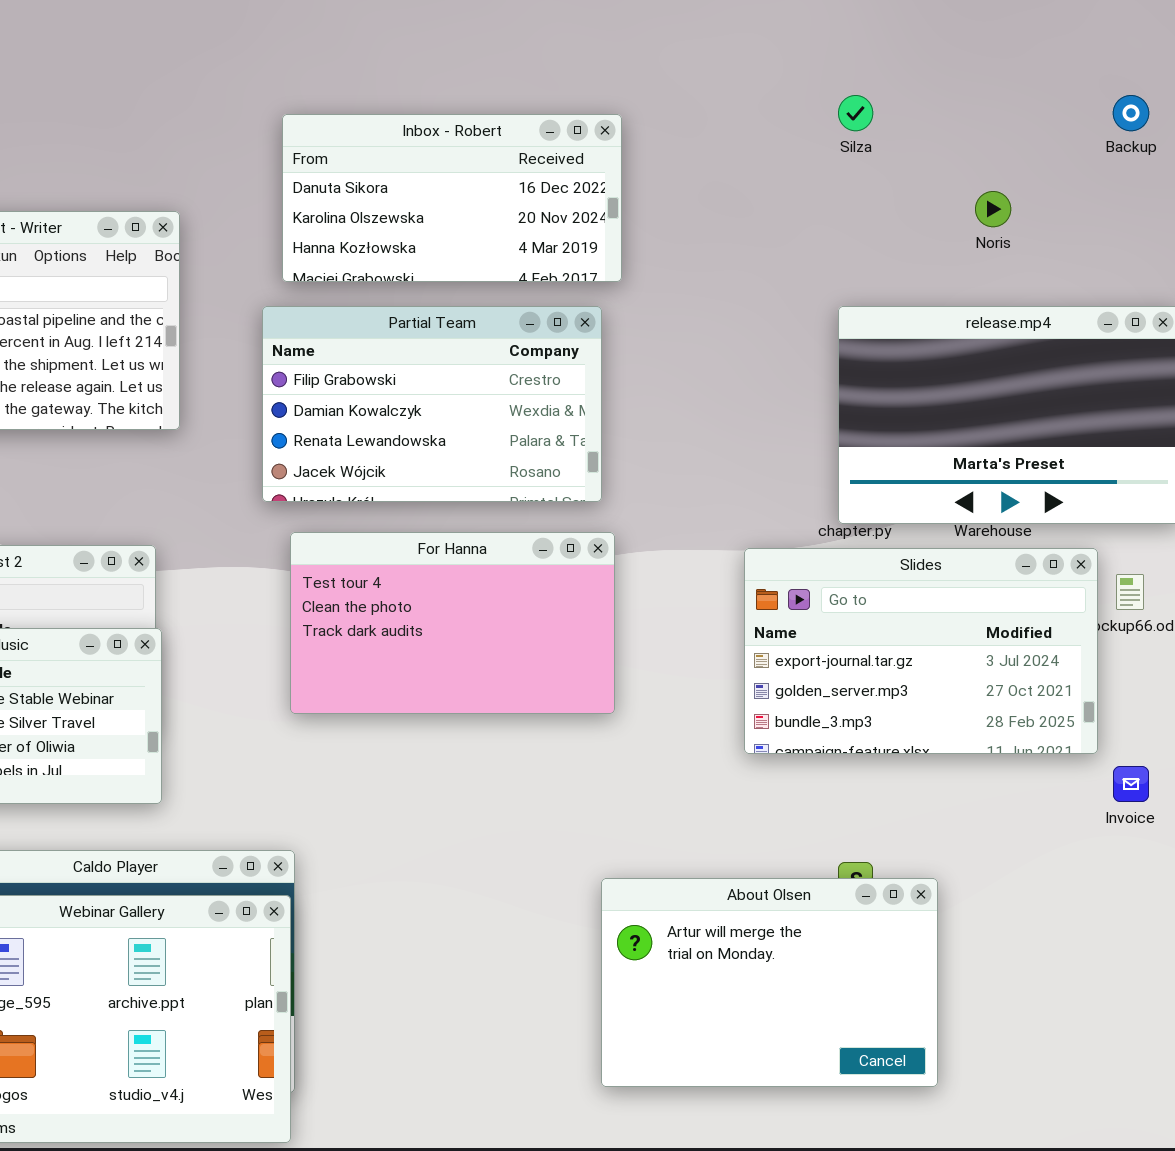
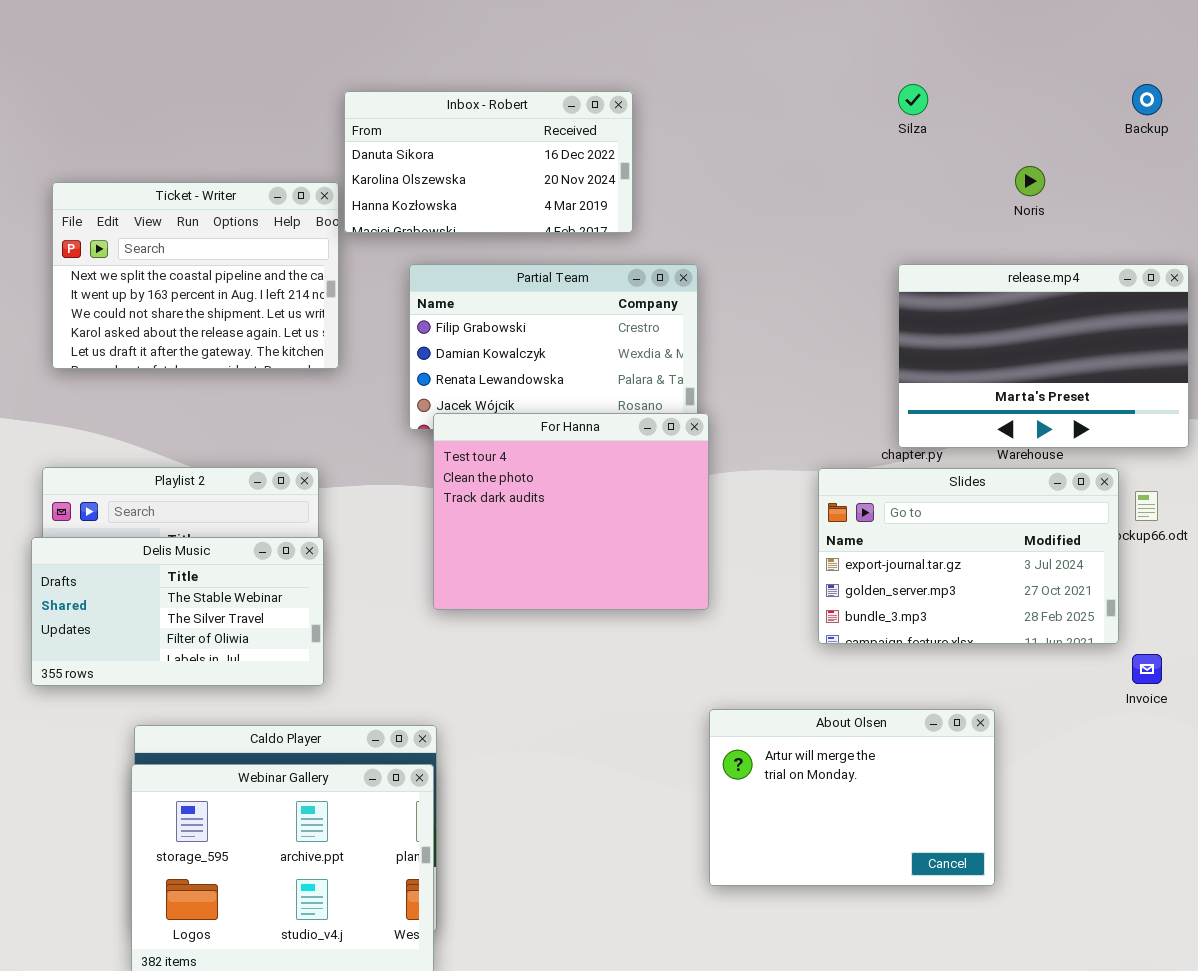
Inbox - Robert: [282,114,622,282] -> [344,91,633,233], moved
For Hanna: [290,532,615,714] -> [433,413,709,610], resized
About Olsen: [601,878,938,1087] -> [709,709,995,886], moved

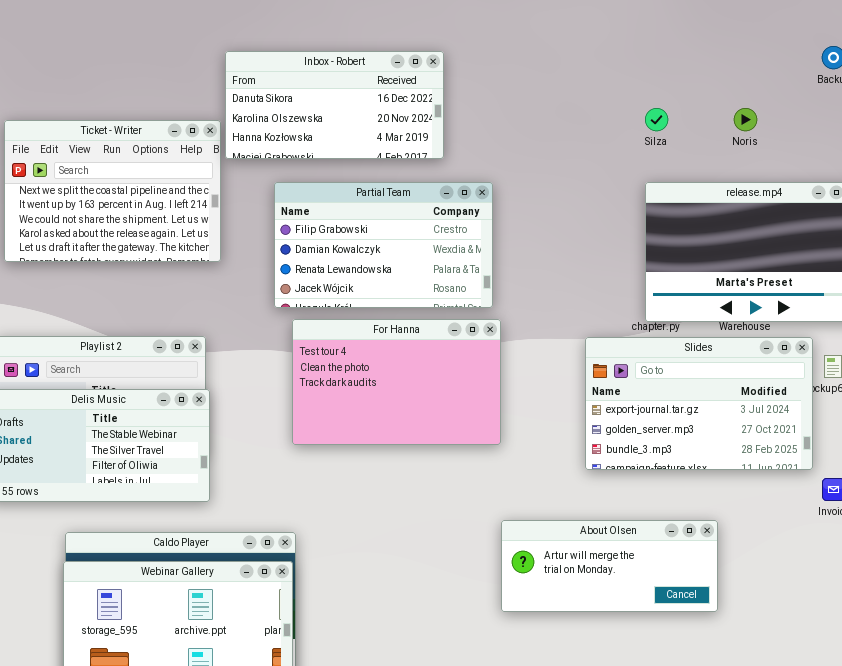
Silza: [898,84,928,115] -> [645,108,668,131], moved
For Hanna: [433,413,709,610] -> [292,319,501,445], resized
About Olsen: [709,709,995,886] -> [501,520,718,612], resized

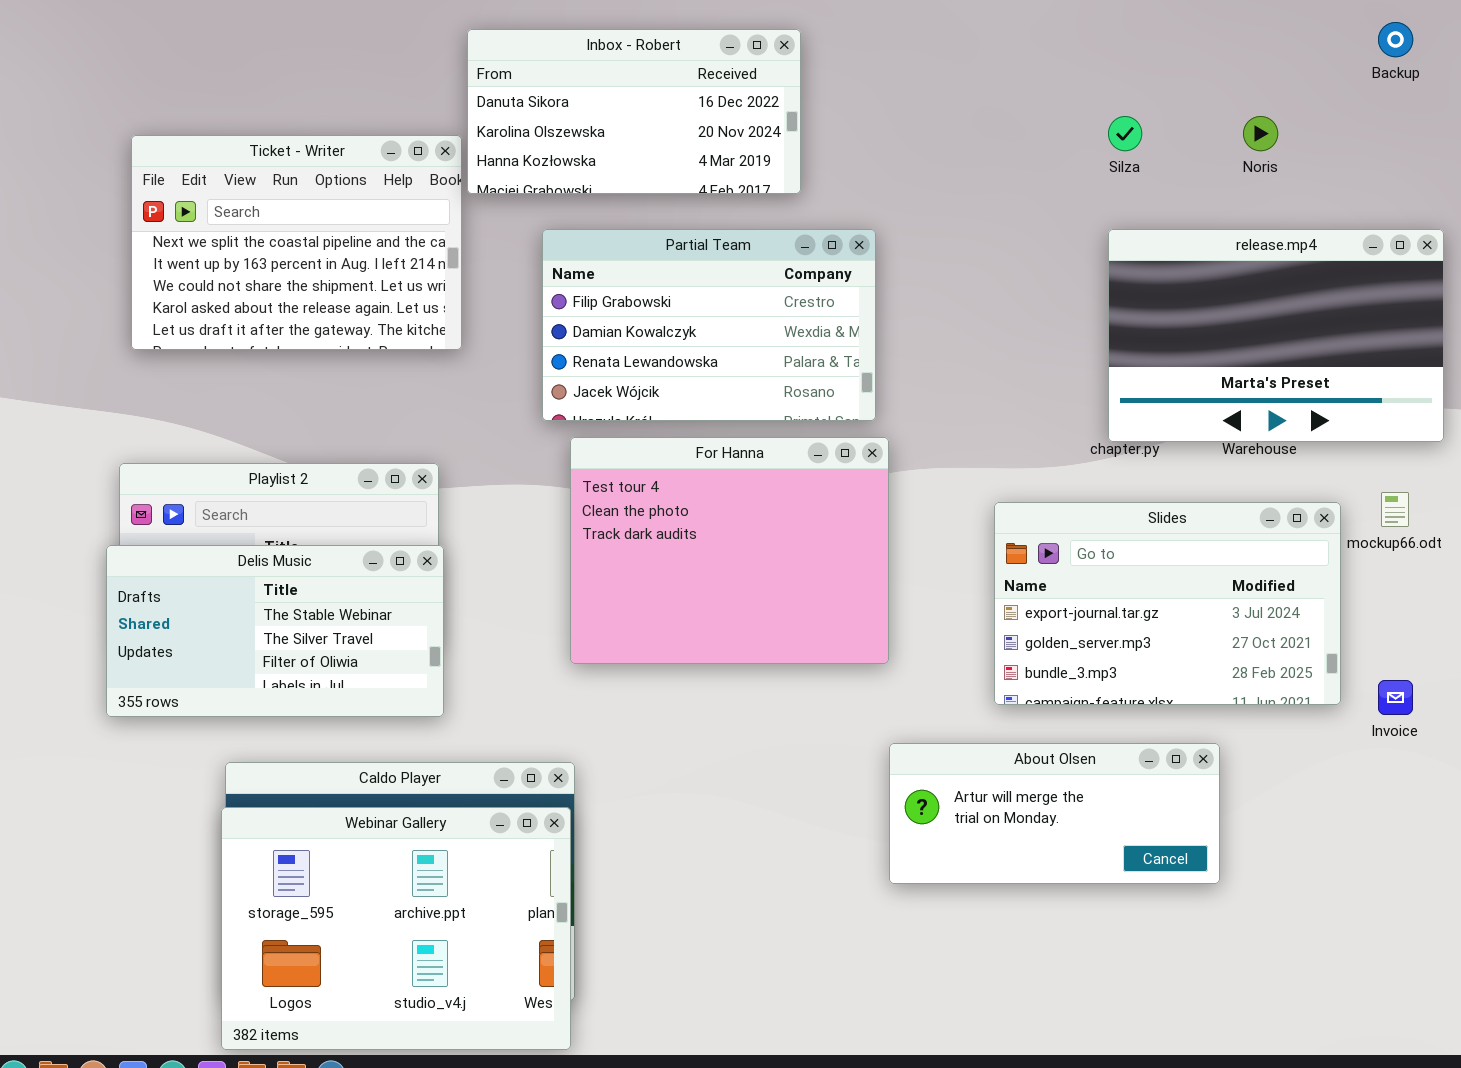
For Hanna: [292,319,501,445] -> [570,437,889,664], resized
Slides: [585,337,813,470] -> [994,502,1341,705], moved

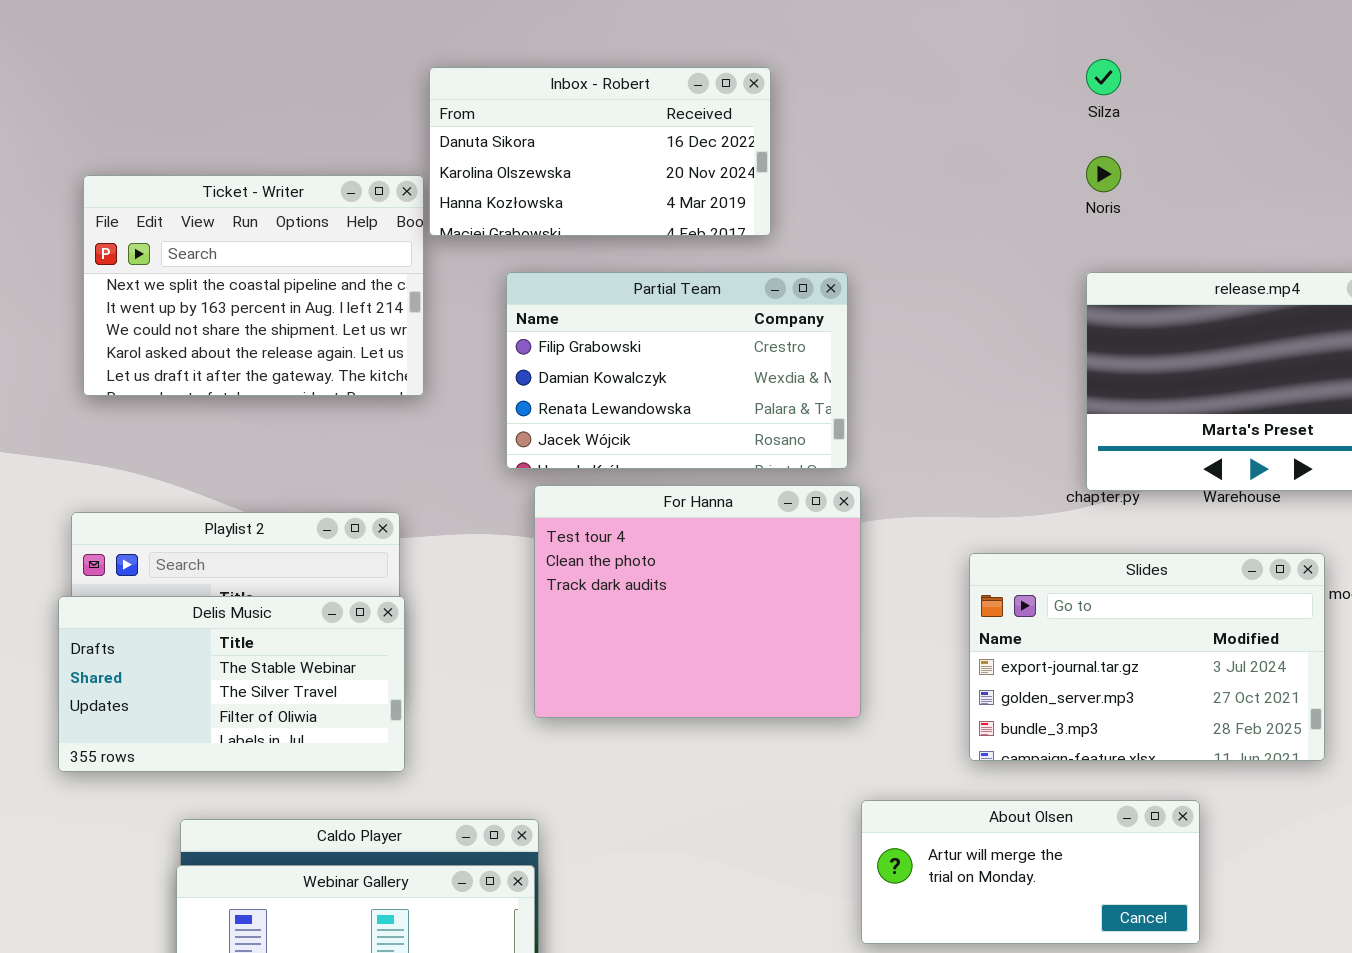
Silza: [1108,116,1142,151] -> [1086,59,1121,95], moved
Noris: [1243,116,1278,151] -> [1086,156,1121,192], moved

